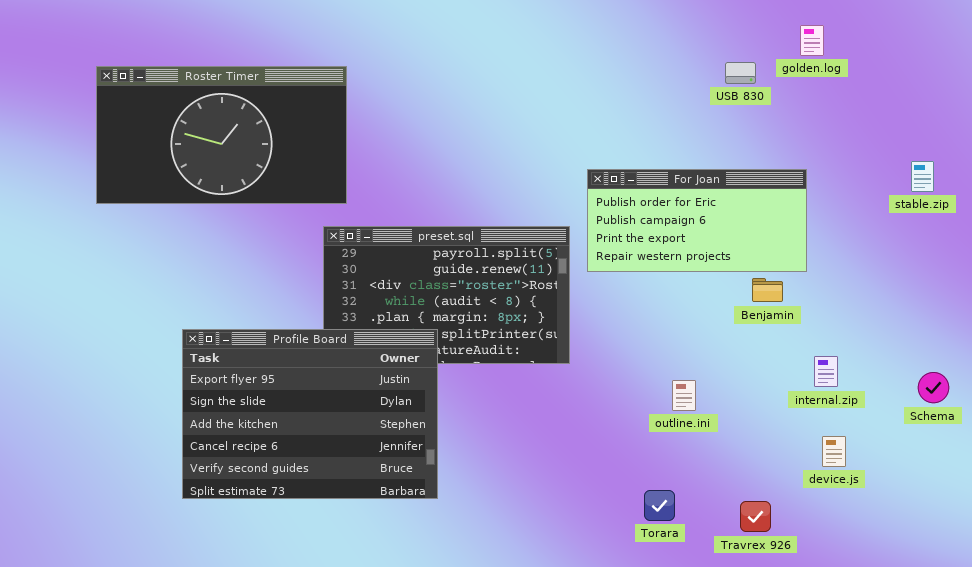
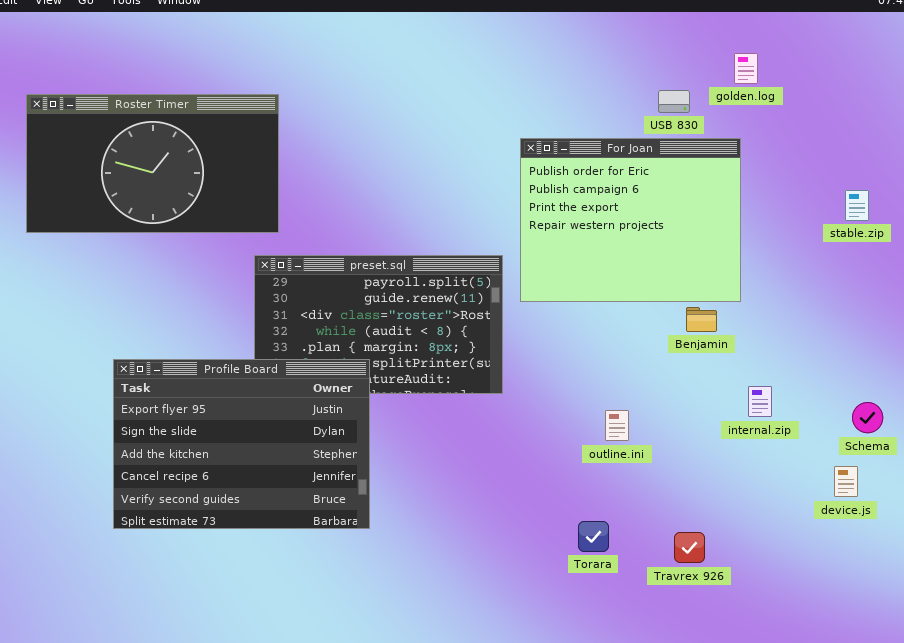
For Joan: [587,169,807,272] -> [520,138,741,302], resized
device.js: [822,436,846,467] -> [834,466,858,497], moved

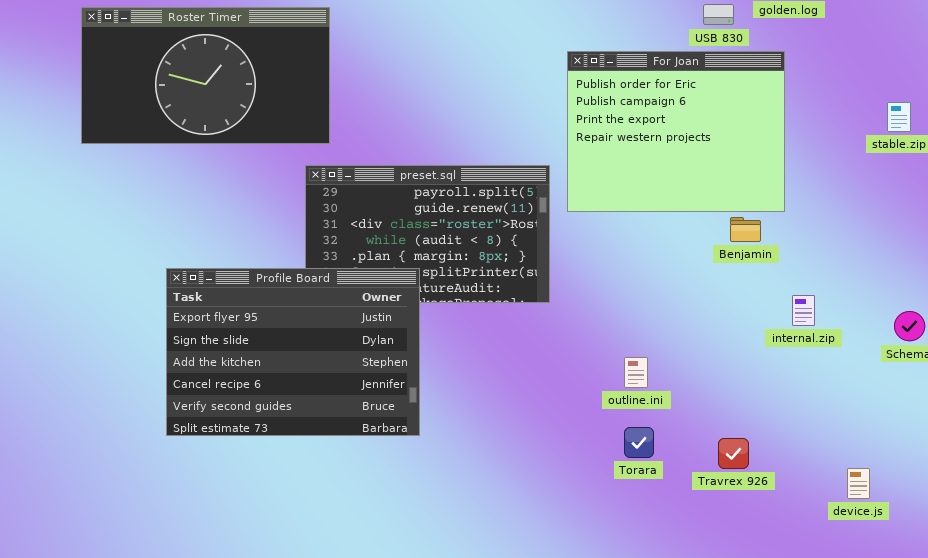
outline.ini: [605,410,629,441] -> [624,357,648,388], moved
device.js: [834,466,858,497] -> [847,468,870,499], moved

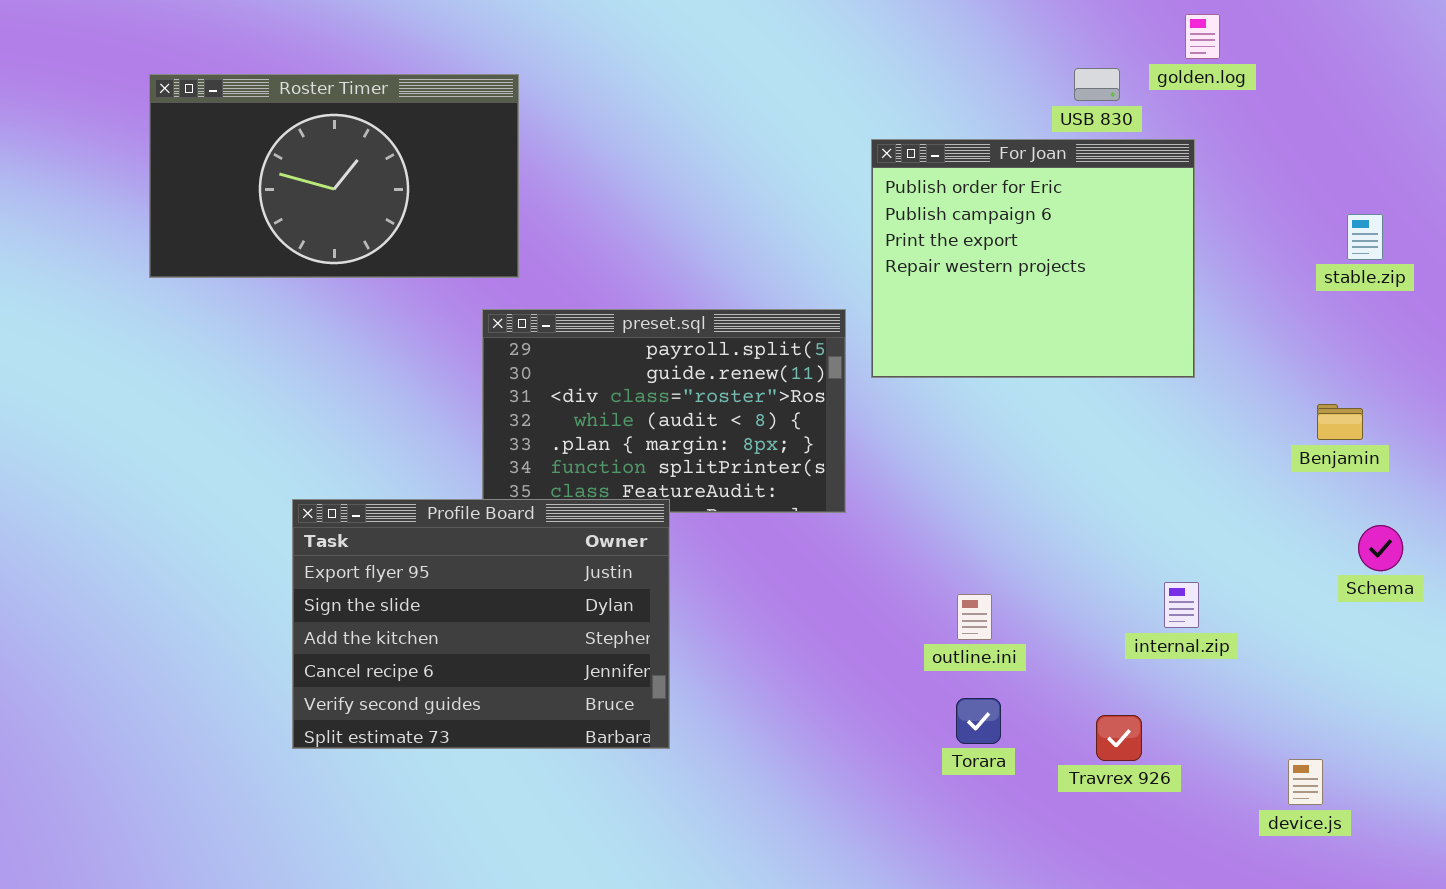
Benjamin: [730,217,761,242] -> [1317,404,1363,440], moved
Profile Board: [166,268,420,436] -> [292,499,670,749], moved
internal.zip: [792,295,815,326] -> [1164,582,1199,628], moved

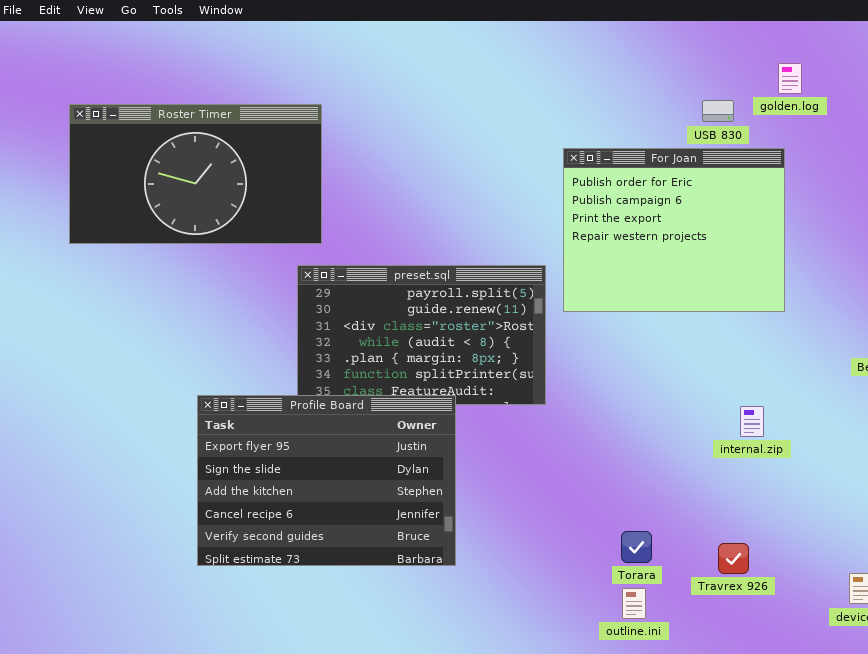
Profile Board: [292,499,670,749] -> [197,395,456,566], moved
internal.zip: [1164,582,1199,628] -> [740,406,764,437], moved
outline.ini: [957,594,992,640] -> [622,588,646,619], moved

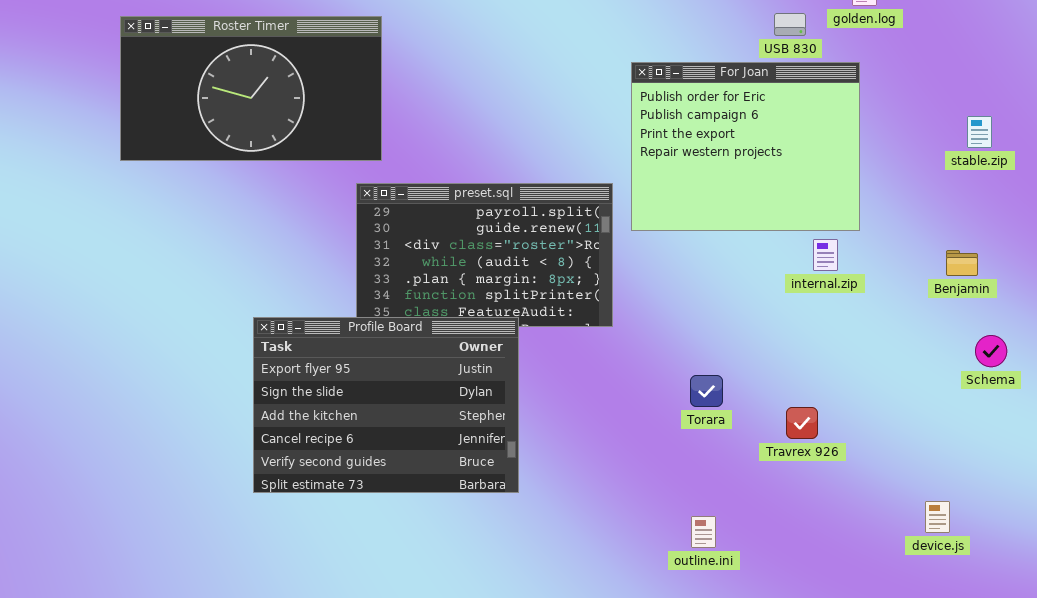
internal.zip: [740,406,764,437] -> [813,239,838,271], moved
Torara: [621,531,652,563] -> [690,375,723,407], moved
Travrex 926: [718,543,749,574] -> [786,407,818,439], moved

